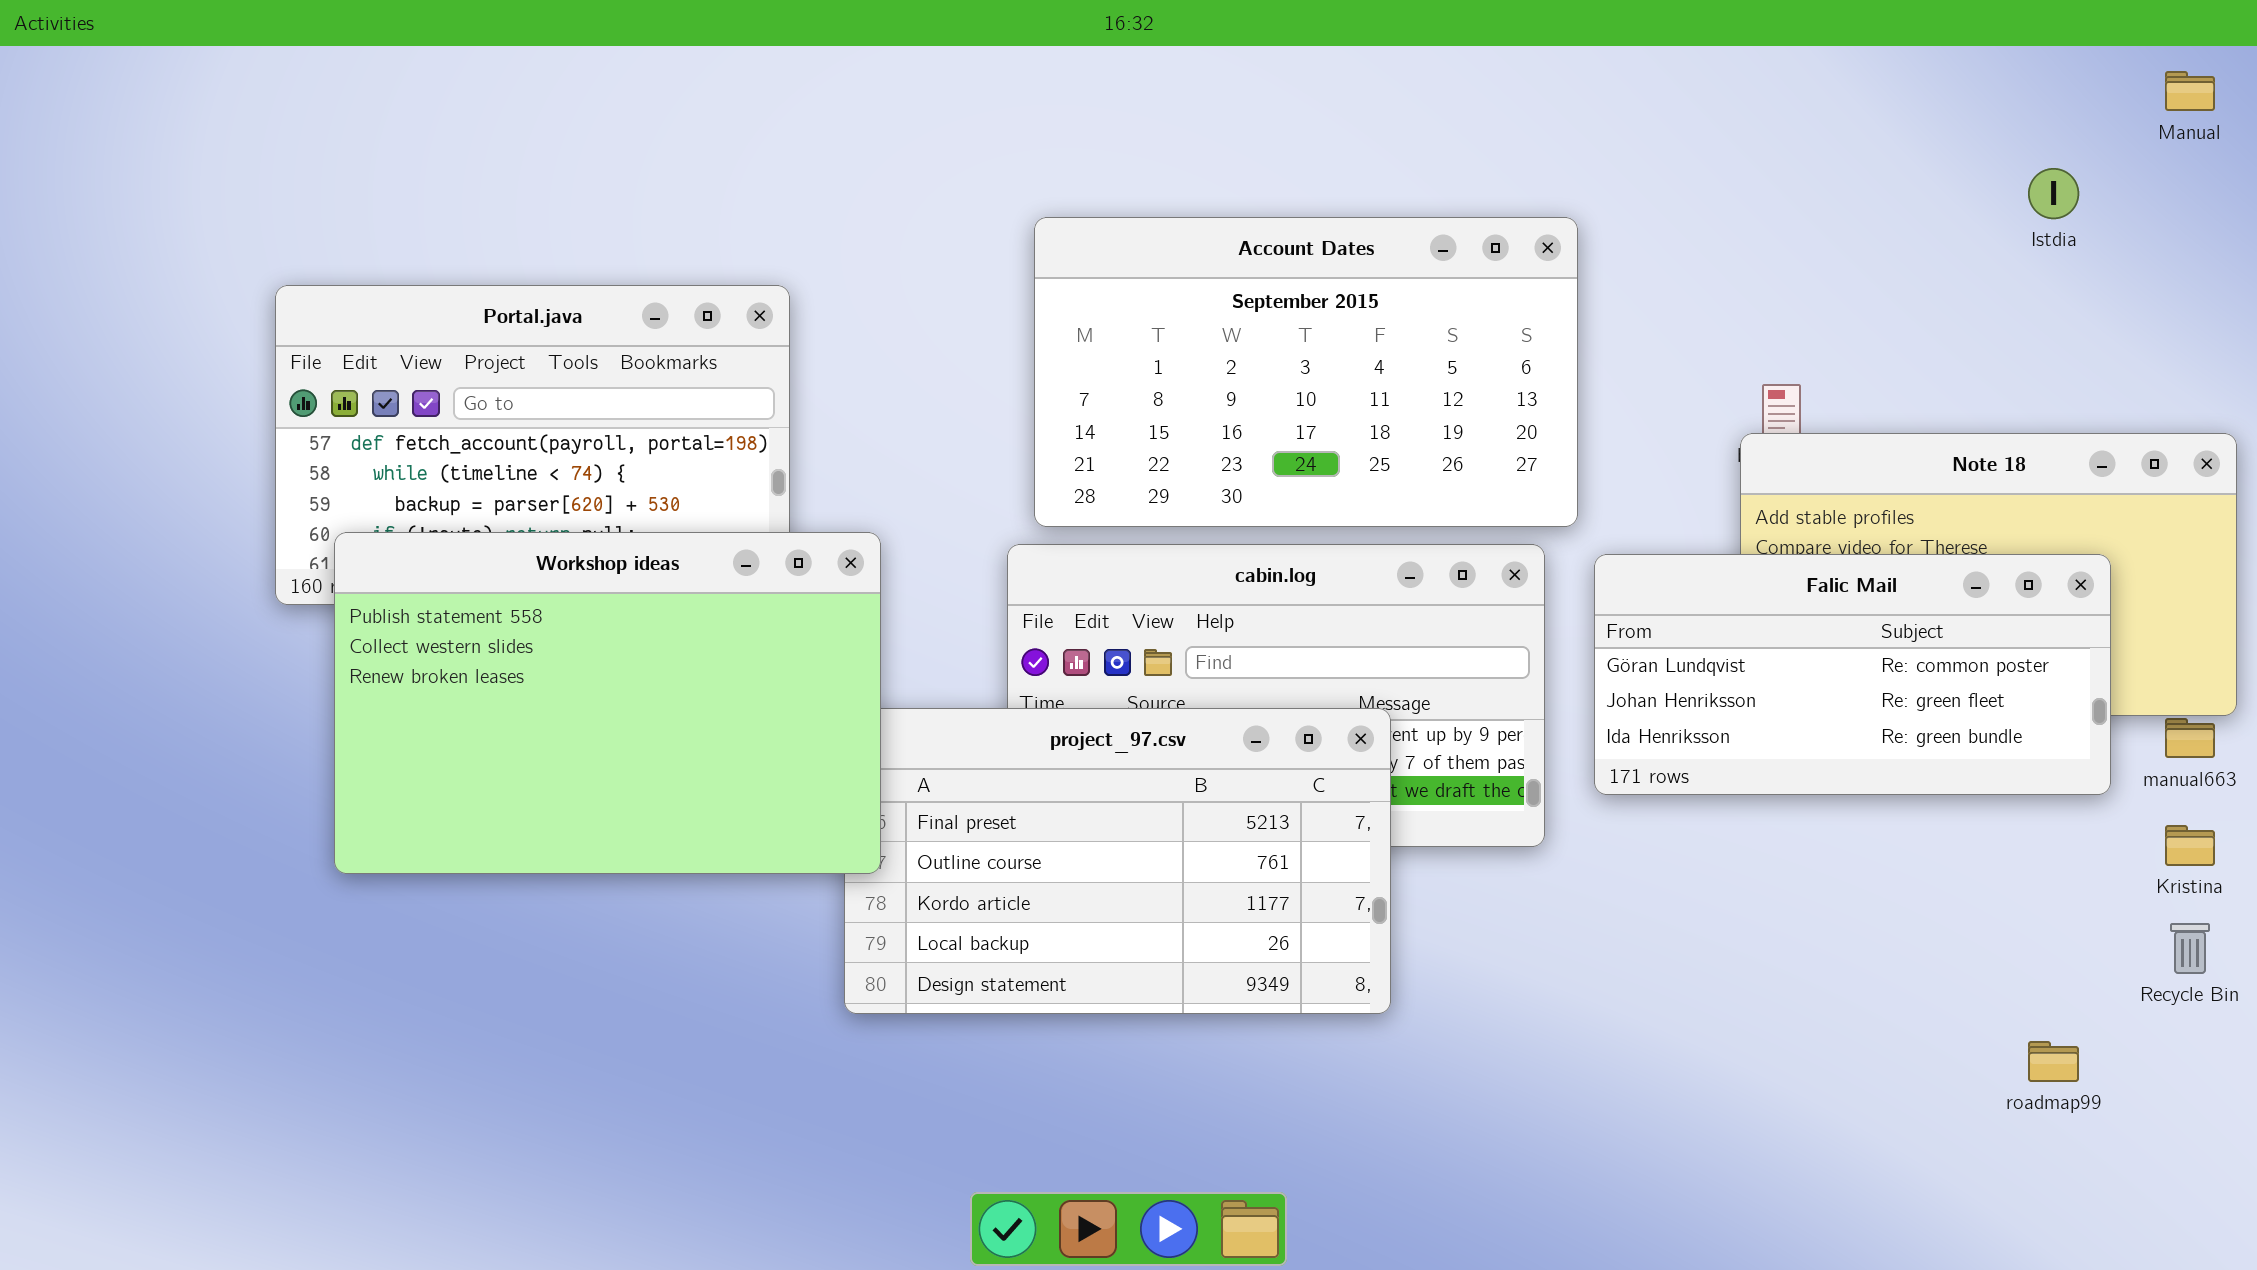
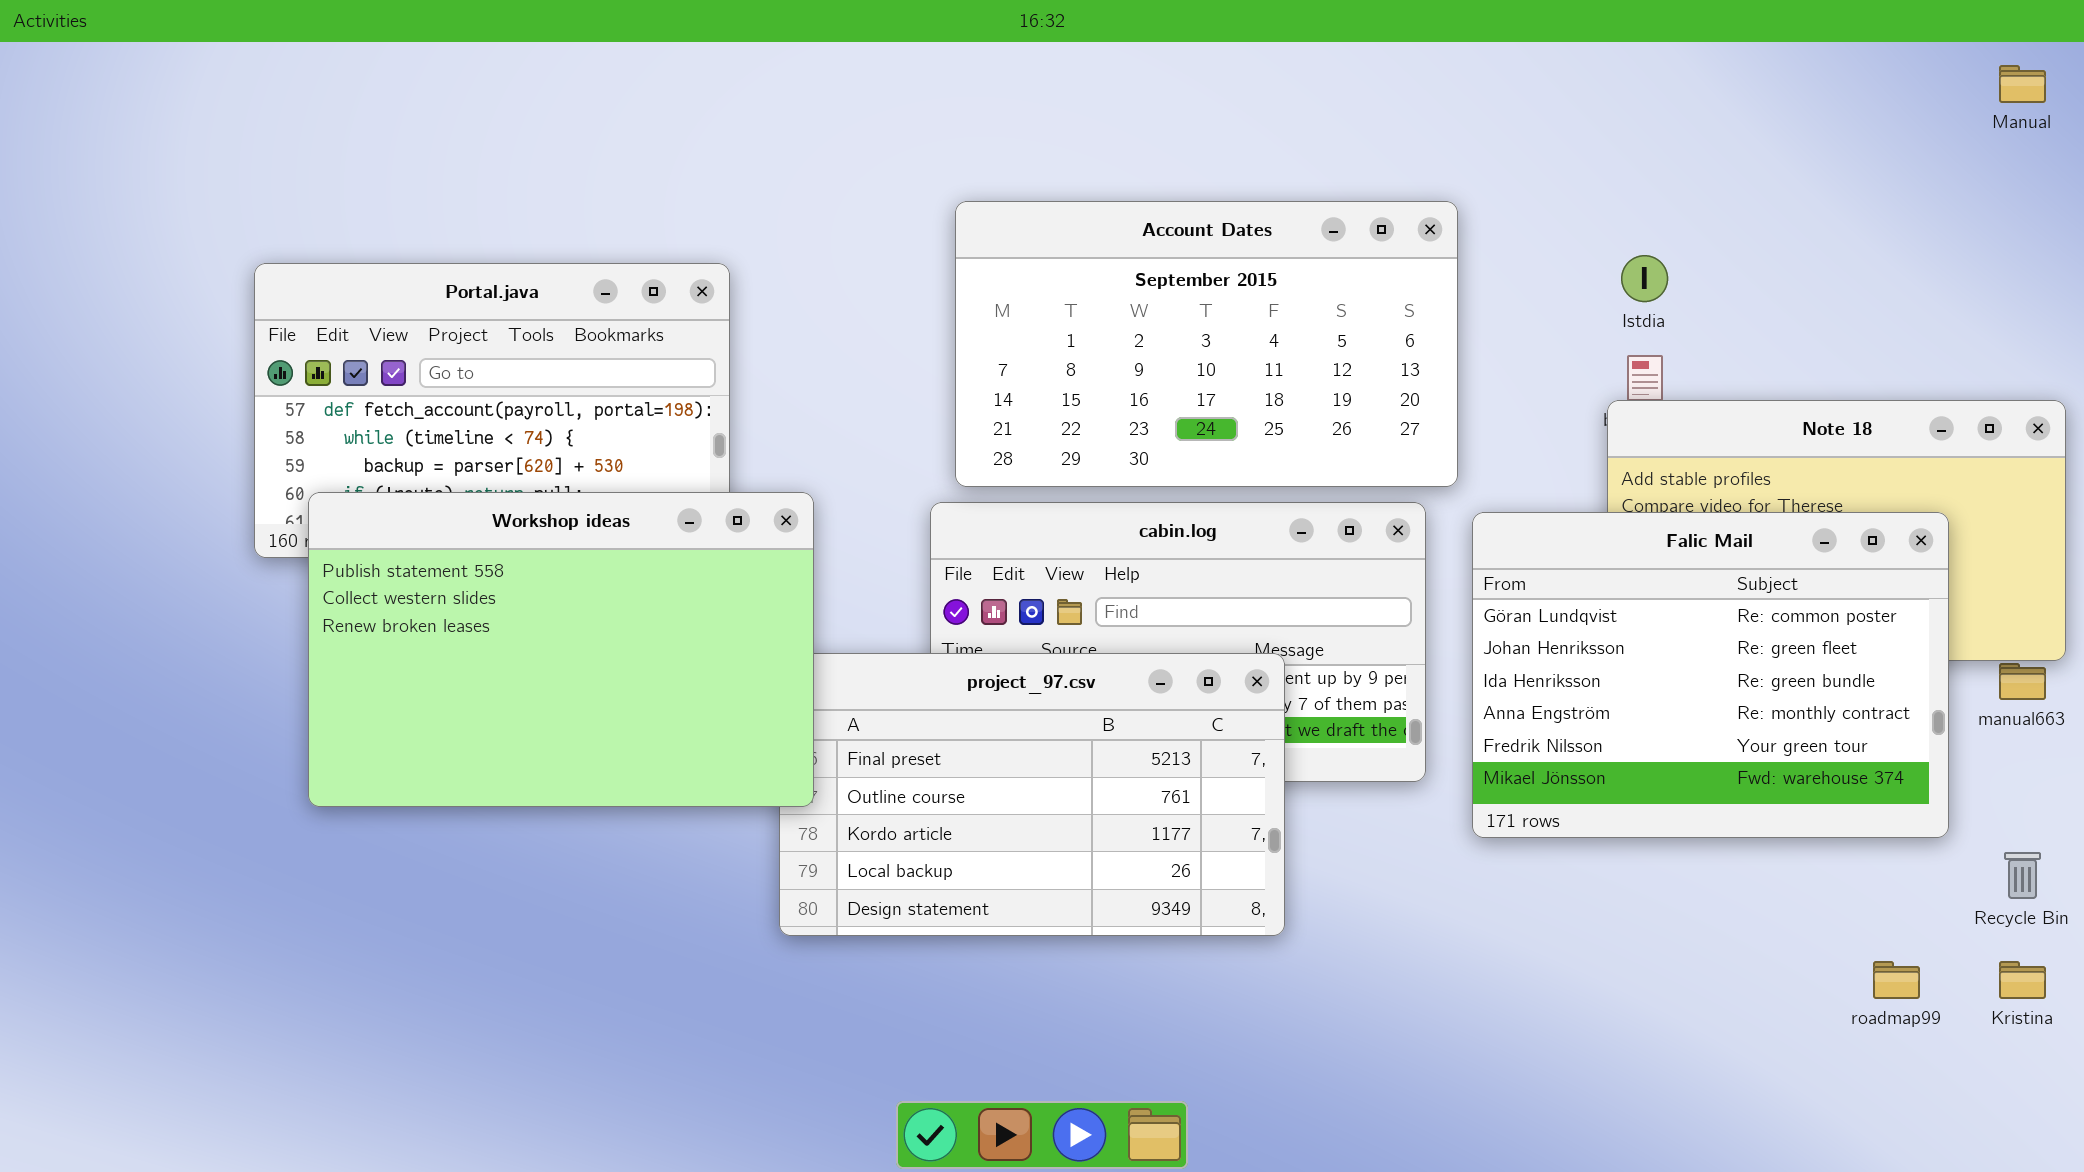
Istdia: [2028,168,2079,219] -> [1621,255,1668,302], moved
Falic Mail: [1594,554,2111,795] -> [1472,512,1949,838], resized
Kristina: [2165,825,2215,866] -> [1999,961,2046,999], moved

